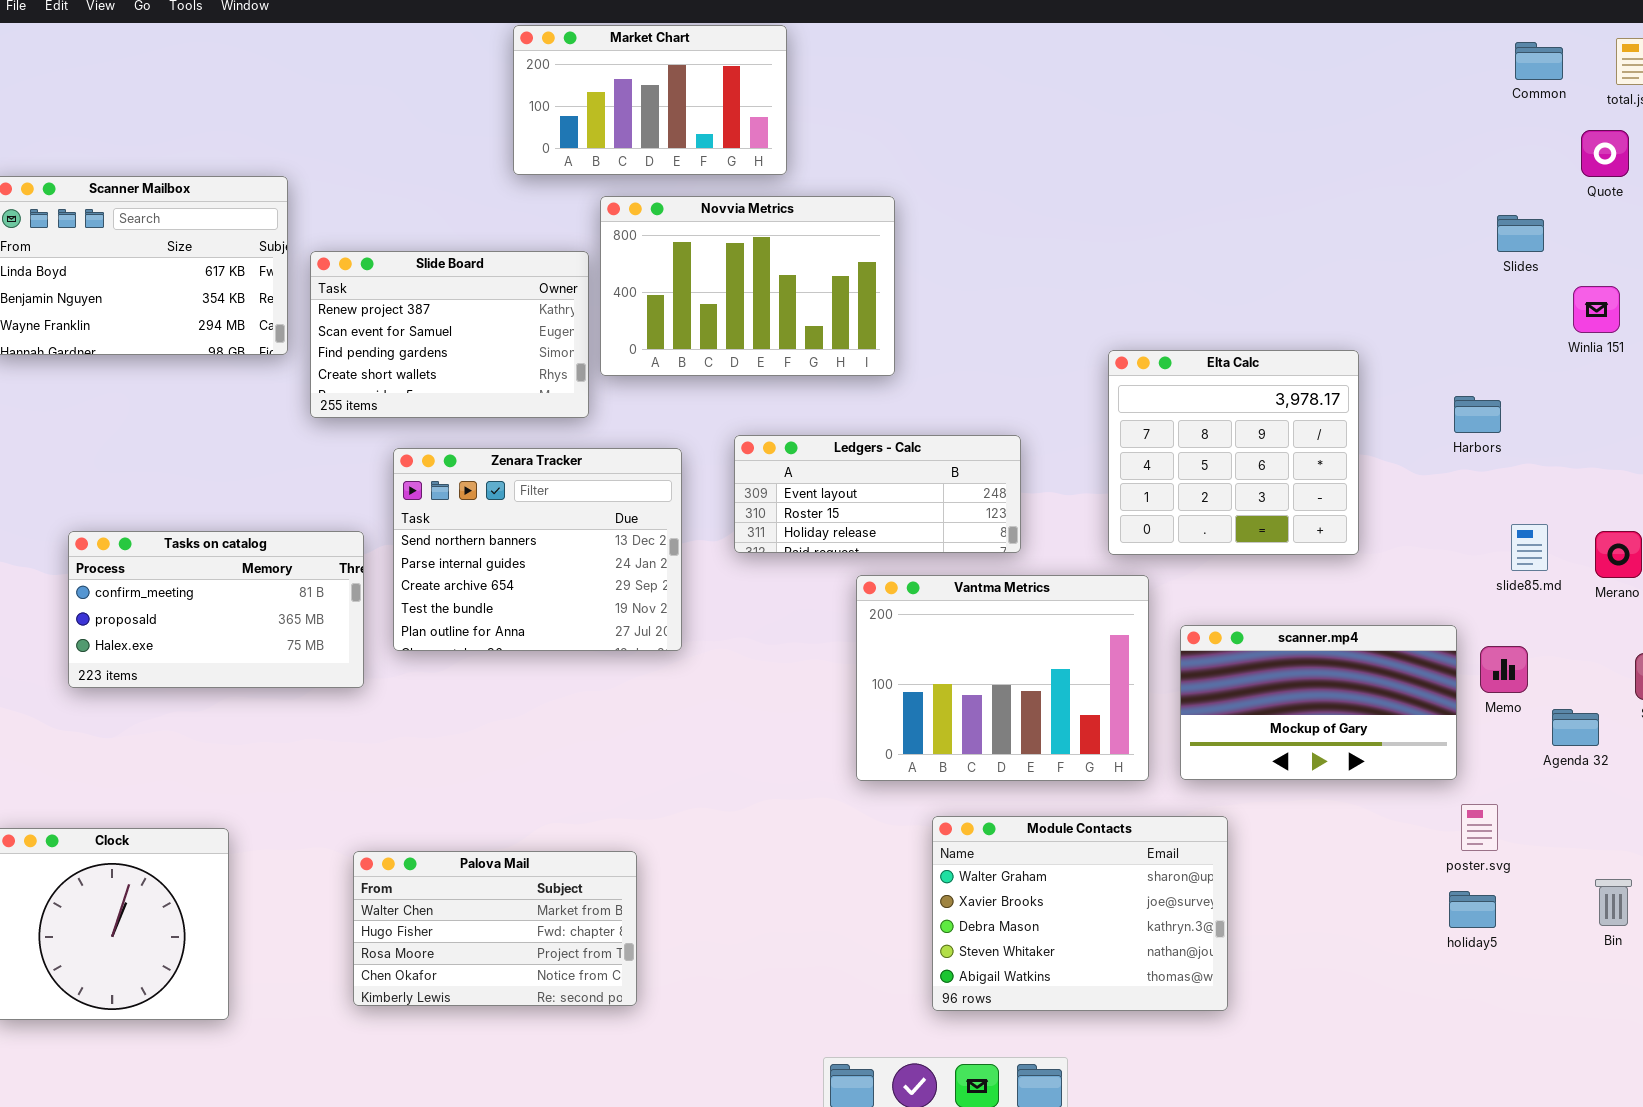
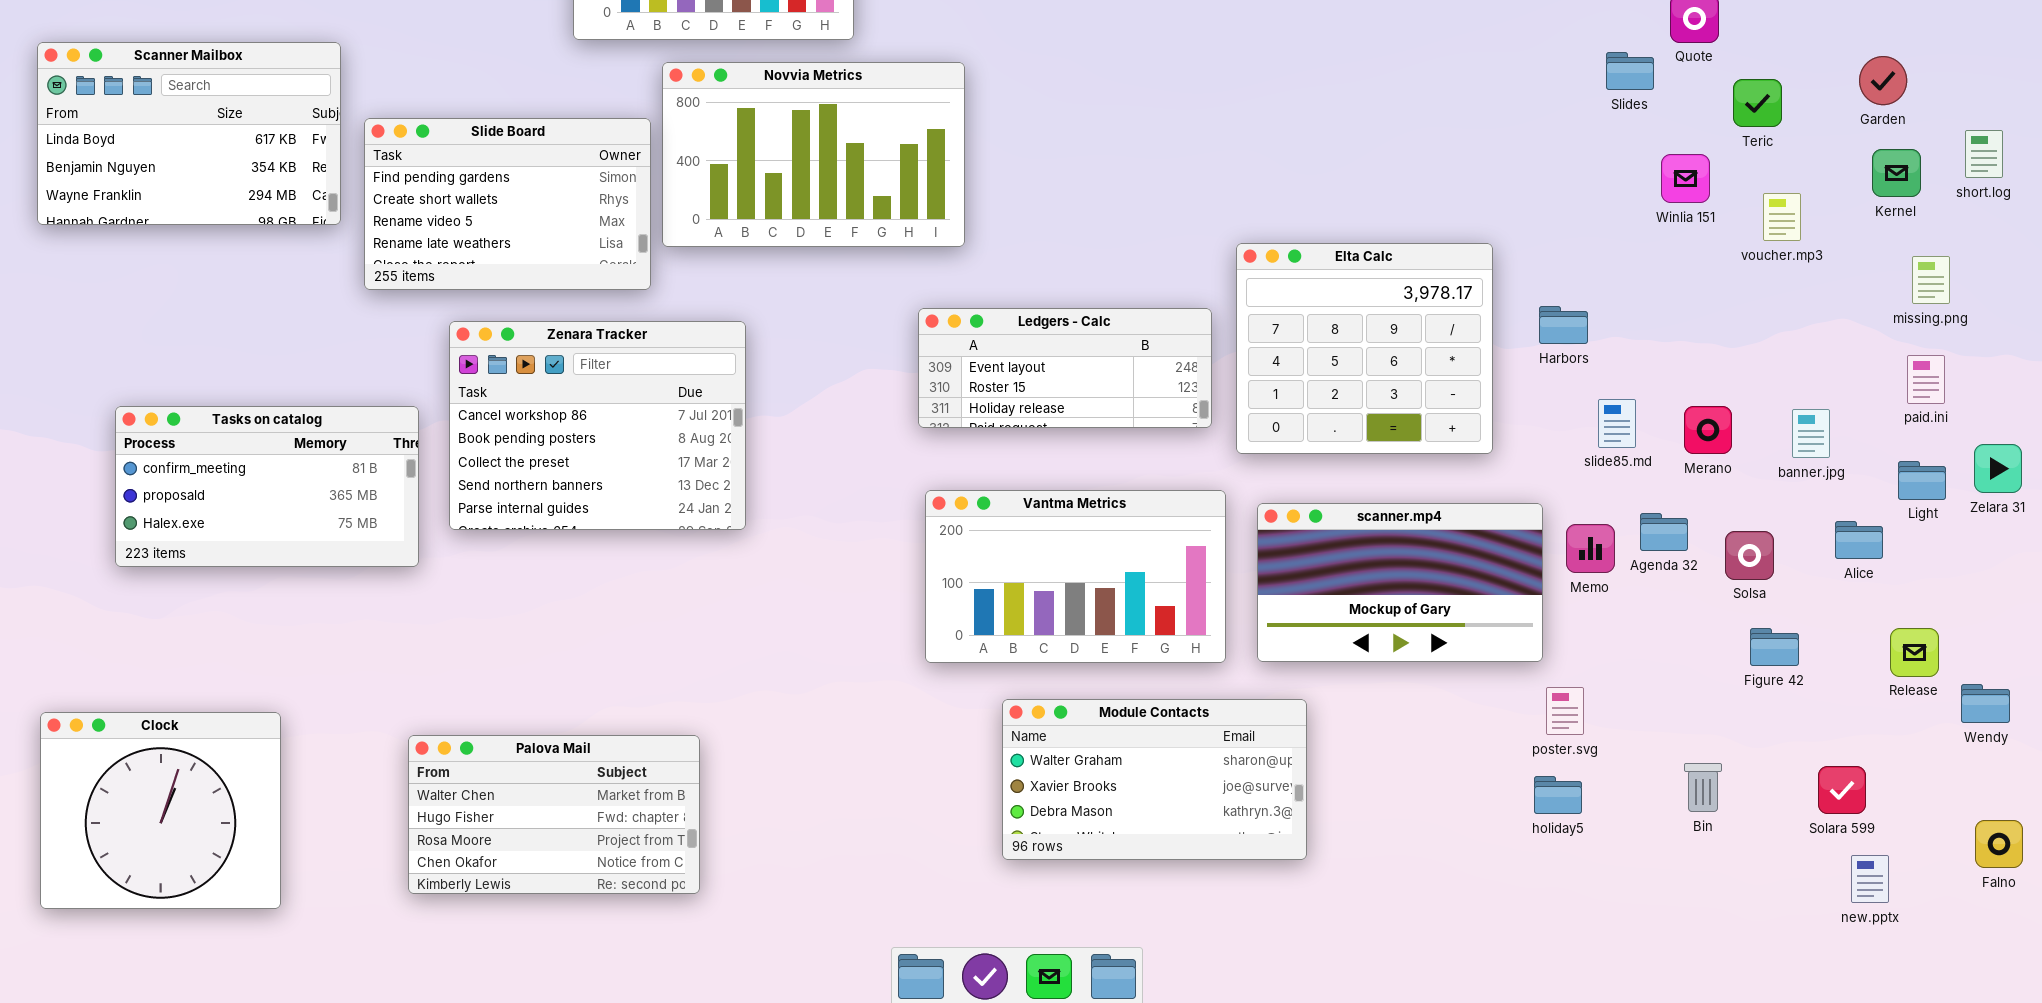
Slides: [1497,215,1544,252] -> [1606,52,1654,90], moved
Slide Board: [310,251,589,418] -> [364,118,651,290], scrolled down 2 rows
Elta Calc: [1108,350,1359,555] -> [1236,243,1493,454], moved
Harbors: [1454,396,1501,433] -> [1539,306,1588,344], moved
Ledgers - Calc: [734,435,1021,553] -> [918,308,1212,428], moved
Zenara Tracker: [393,448,682,651] -> [449,321,746,530], scrolled up 3 rows
Vantma Metrics: [856,575,1149,781] -> [925,490,1226,663], resized
Agenda 32: [1552,709,1599,746] -> [1640,513,1688,551], moved
Module Contacts: [932,816,1228,1011] -> [1002,699,1307,860], resized

